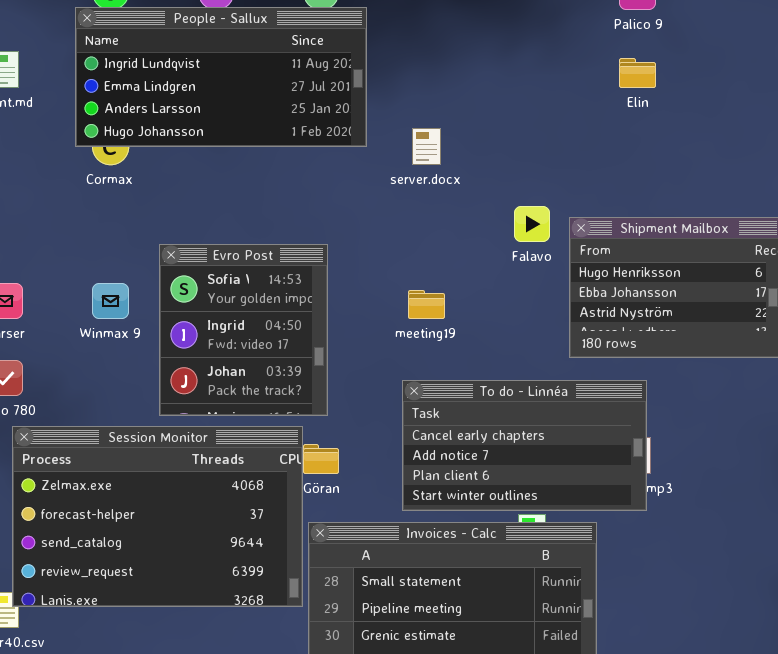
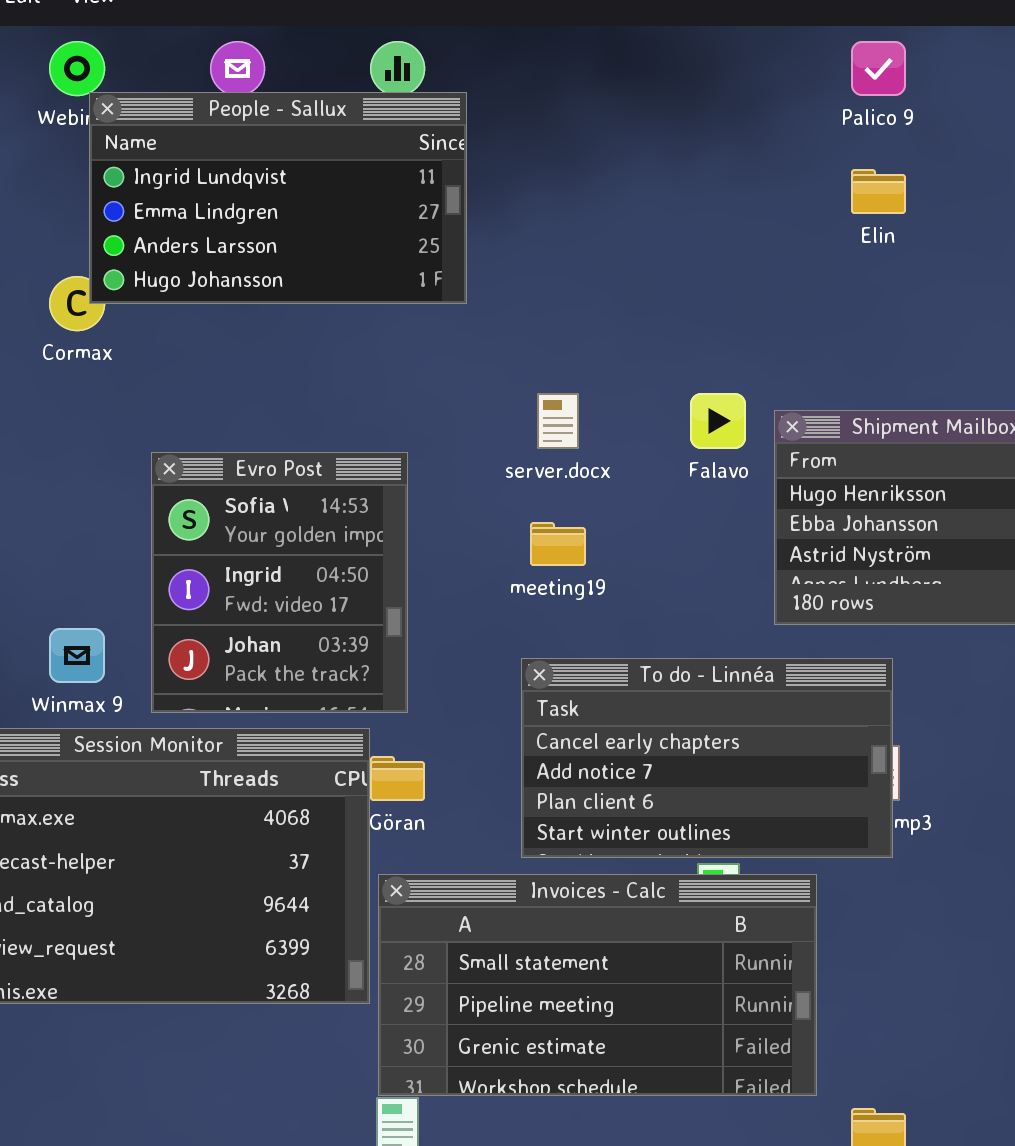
People - Sallux: [75,7,367,147] -> [89,92,467,304], resized
server.docx: [412,128,441,165] -> [537,393,579,449], moved
Winmax 9: [92,283,129,319] -> [49,628,105,683], moved

